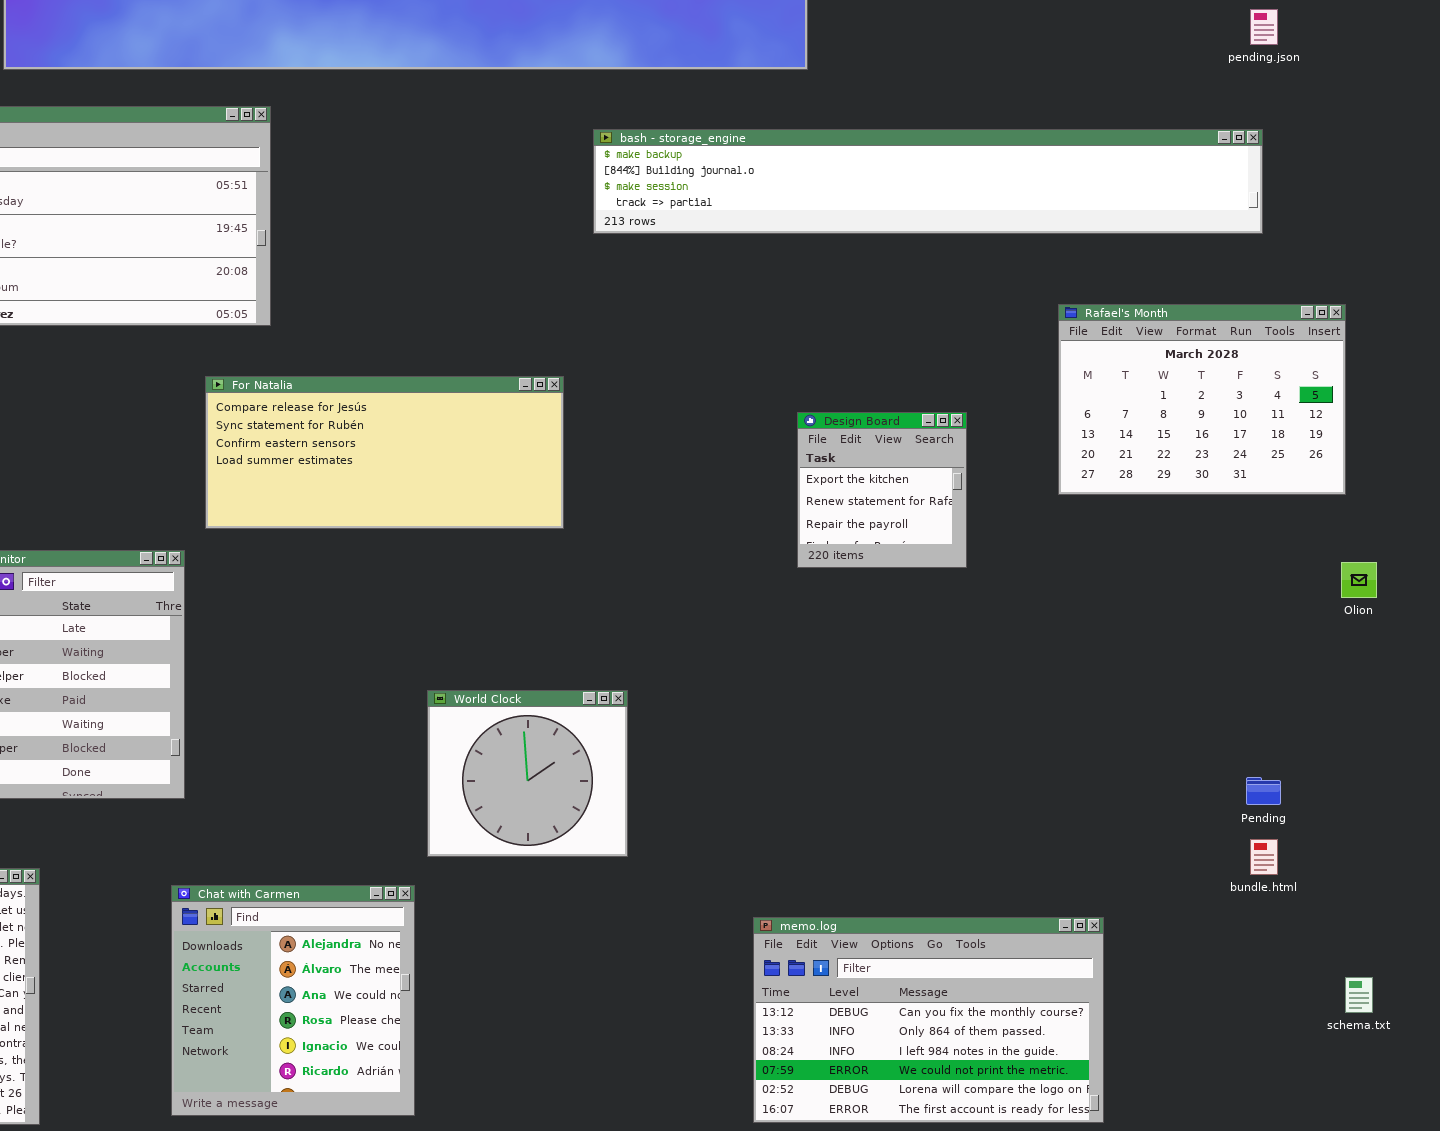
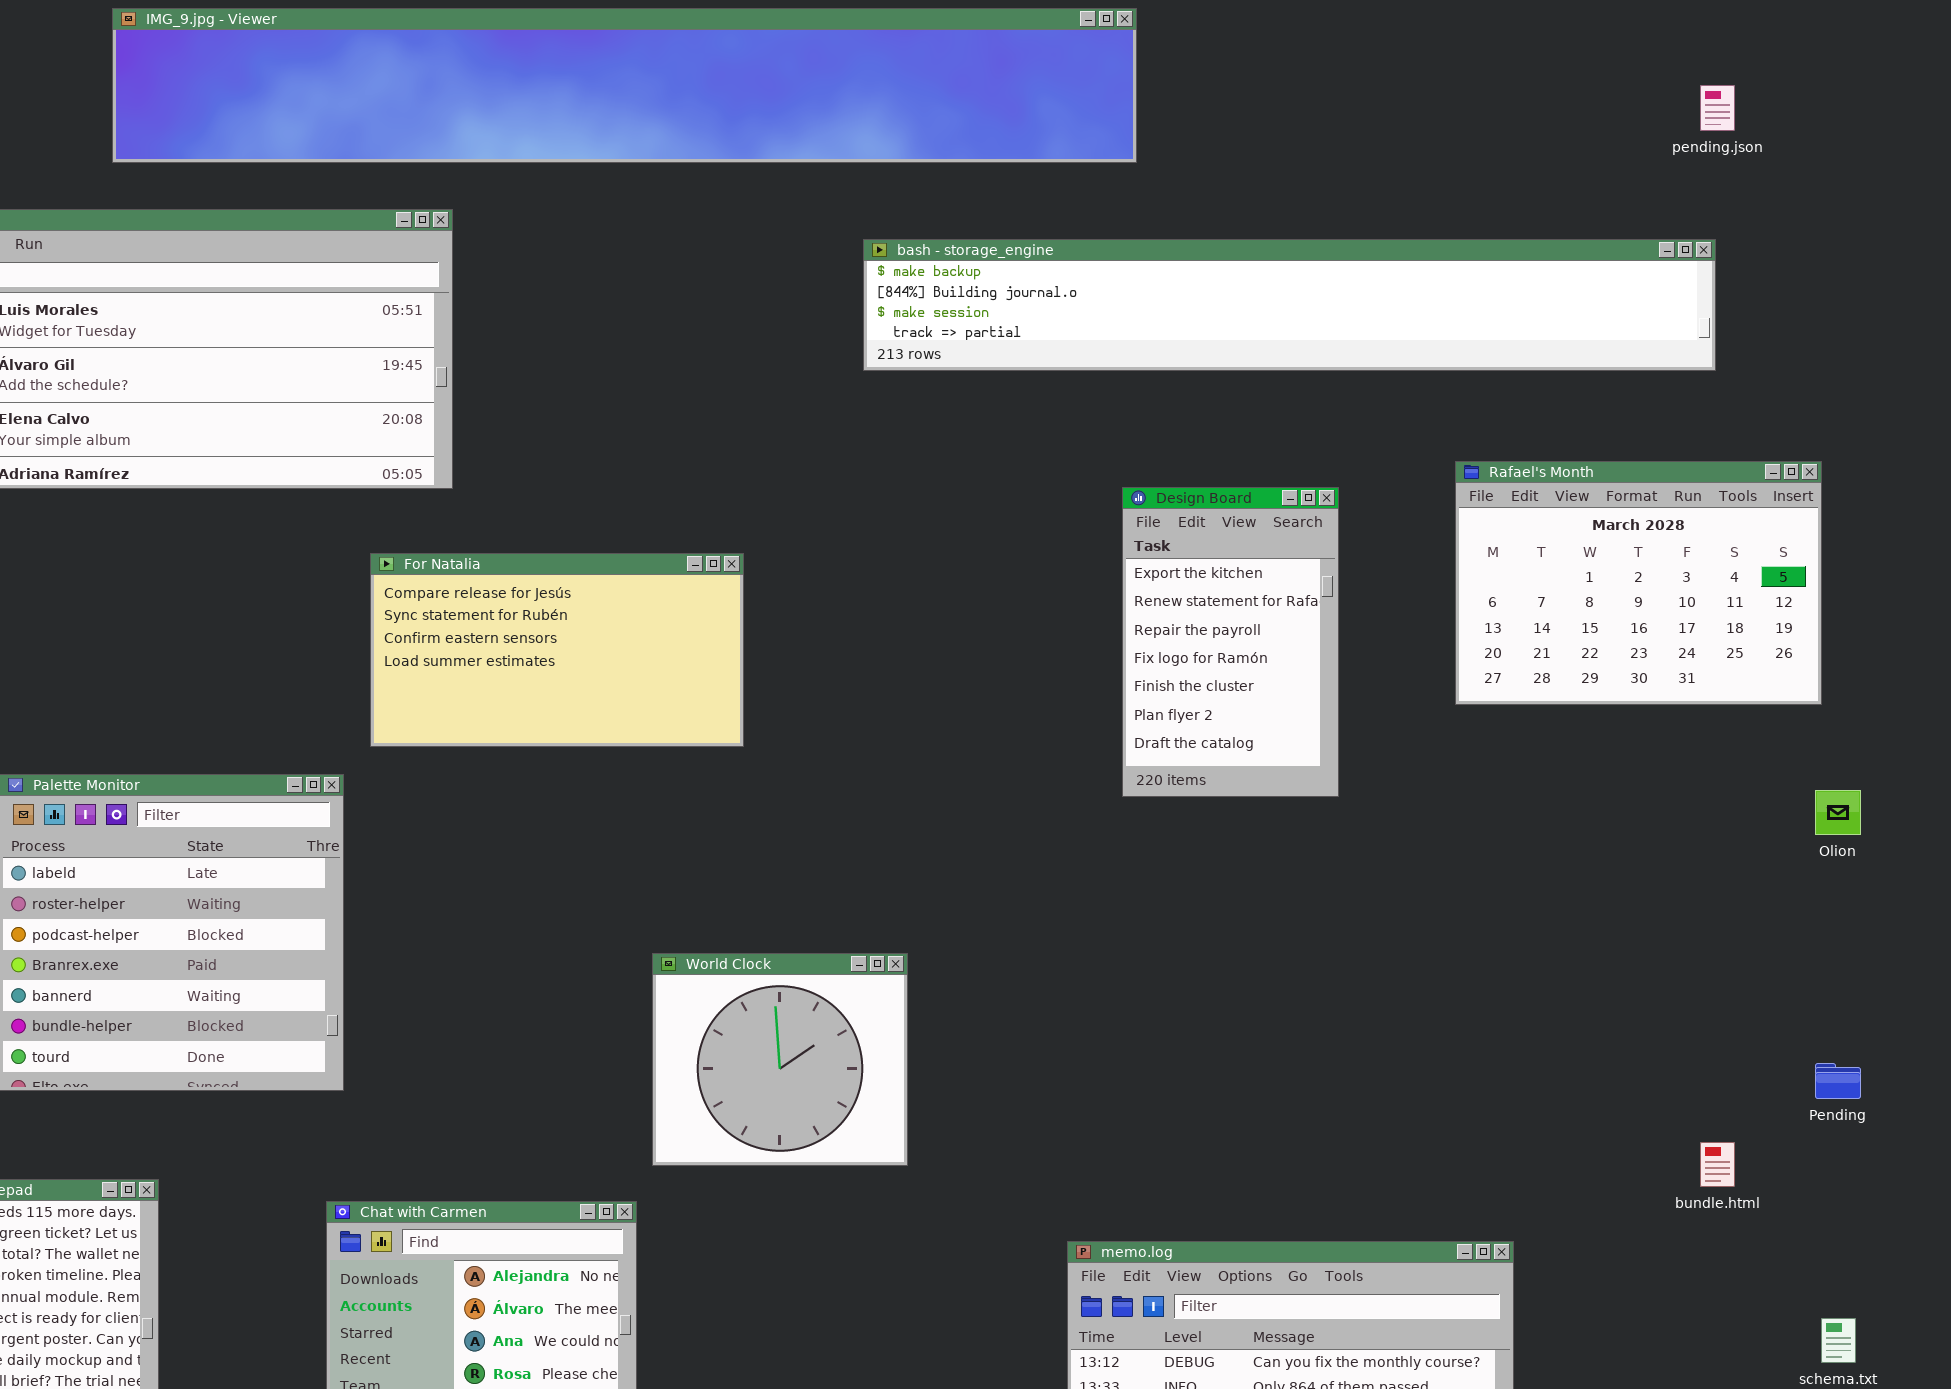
For Natalia: [205,376,564,529] -> [370,553,744,747], resized
Design Board: [797,412,967,568] -> [1122,487,1339,797], resized
Pending: [1246,777,1281,805] -> [1815,1063,1861,1099], moved

